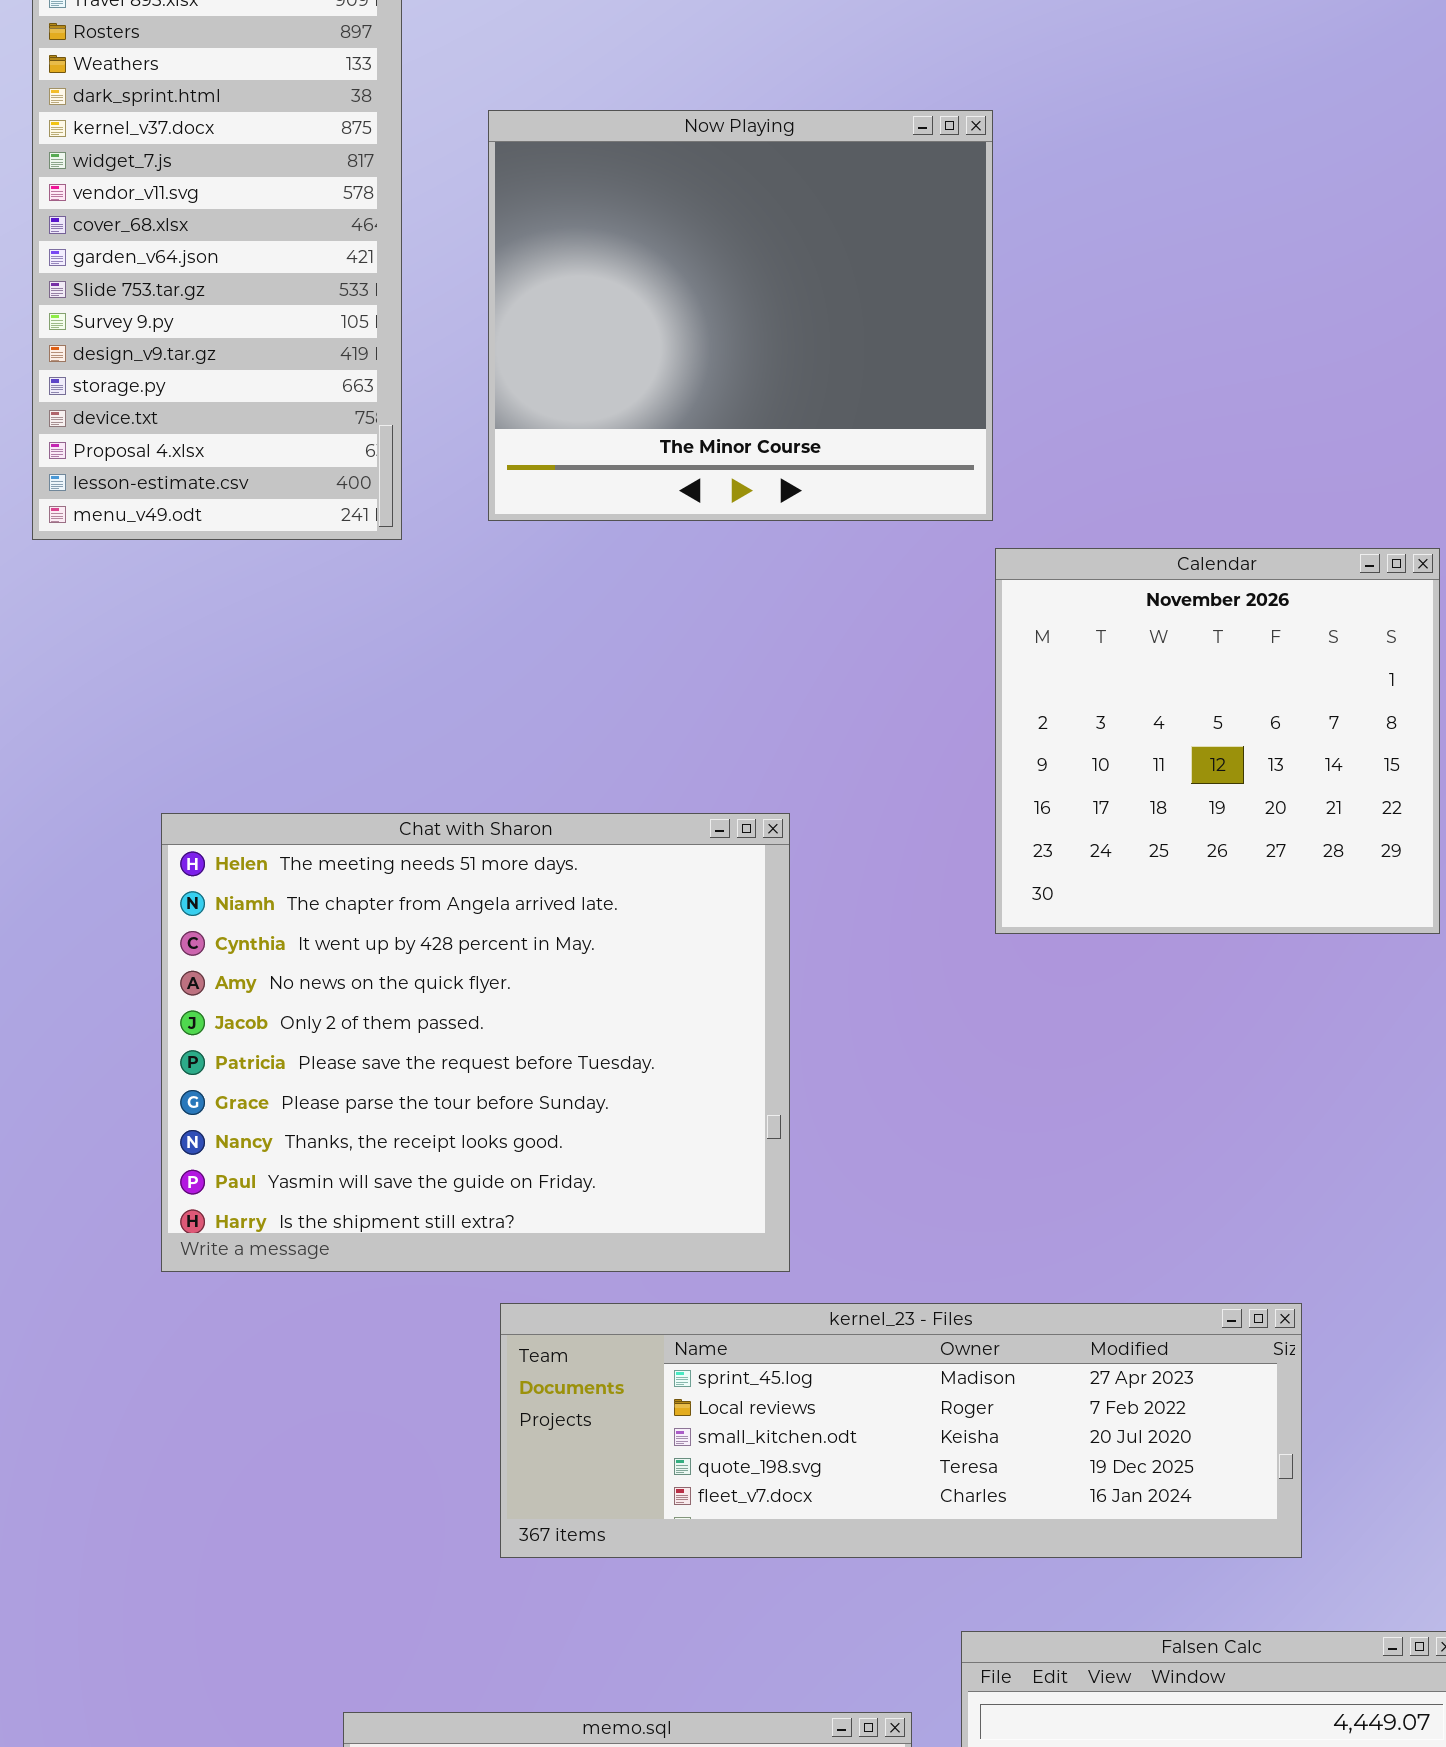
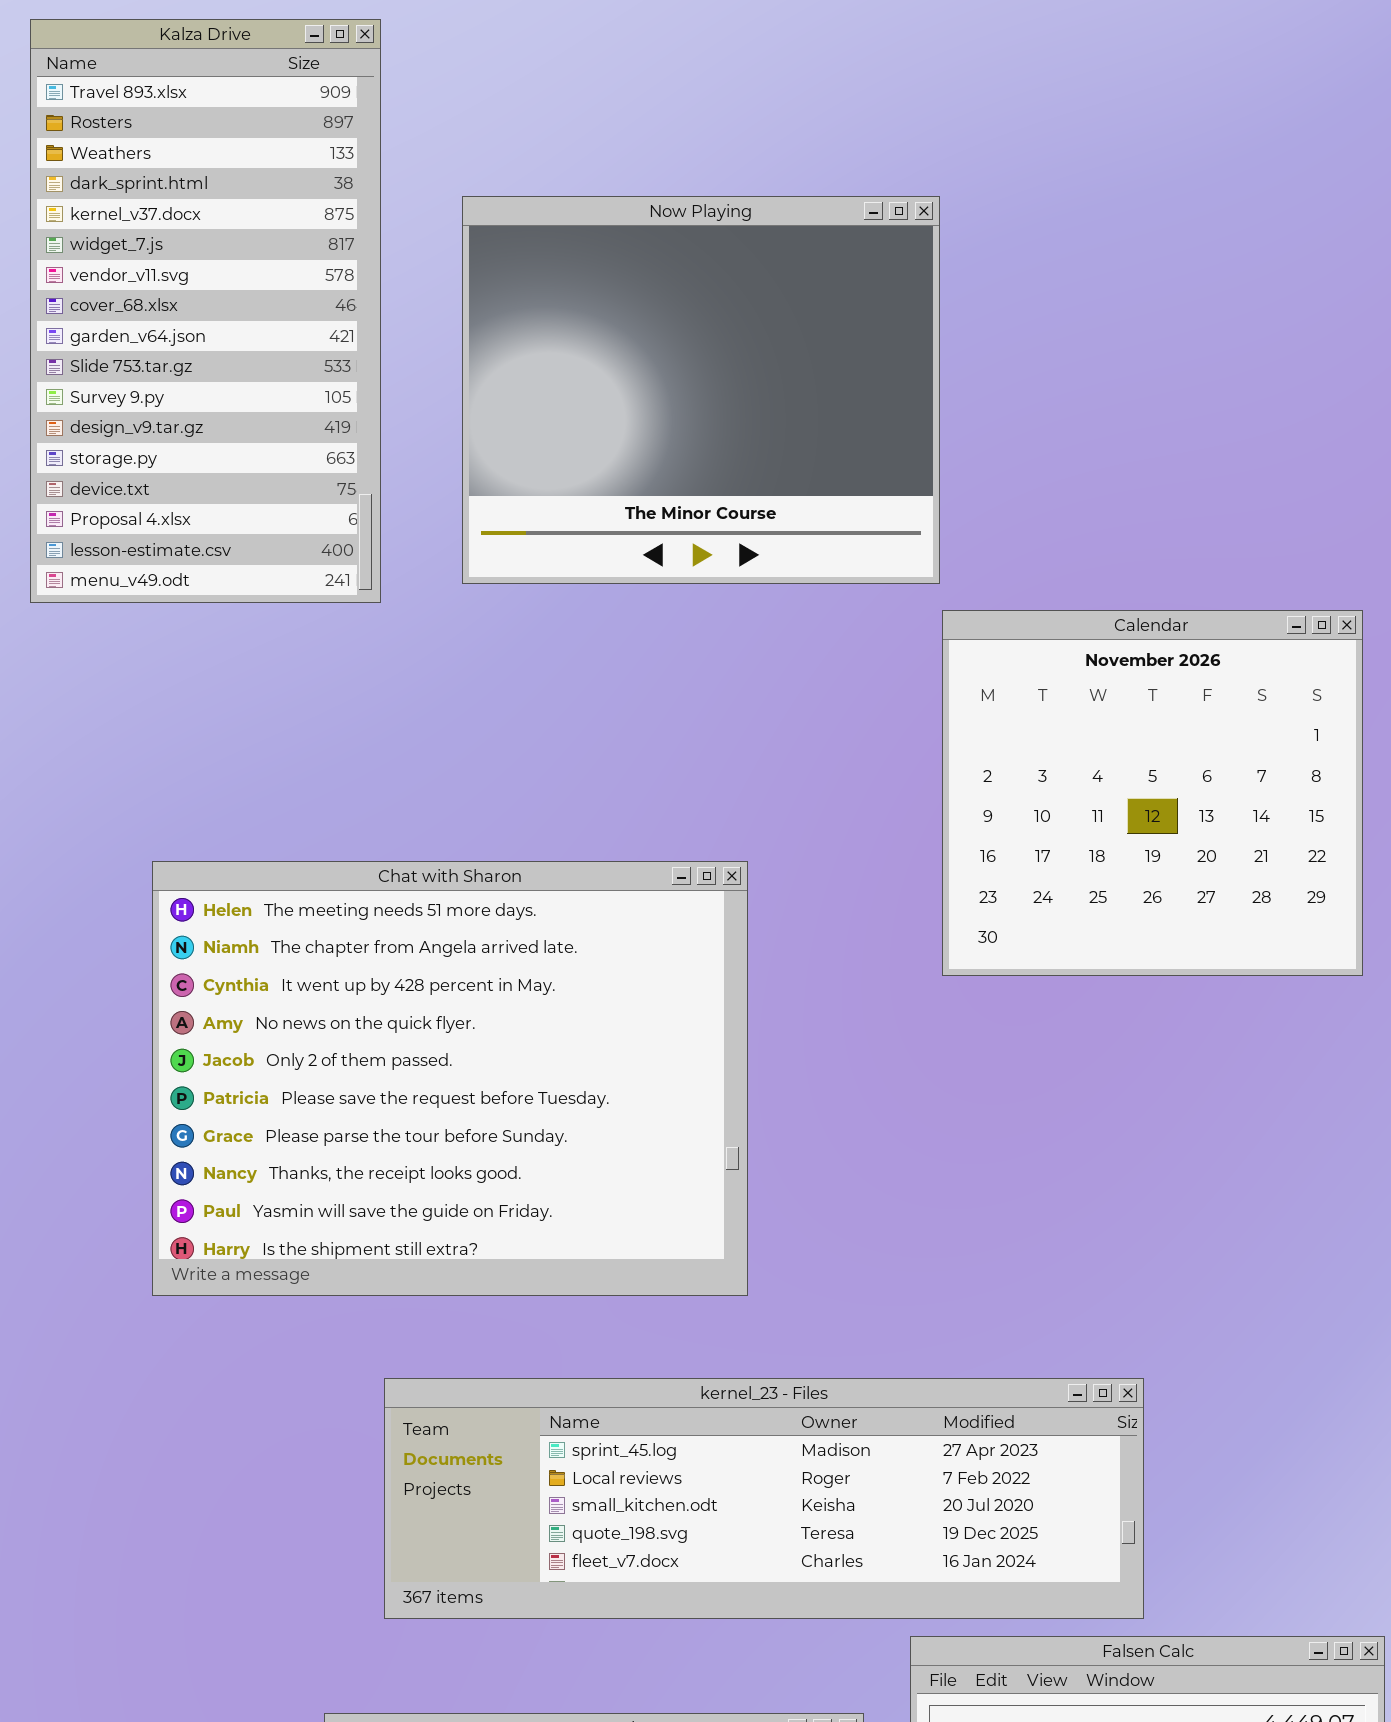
kernel_23 - Files: [500,1303,1302,1558] -> [384,1378,1144,1619], moved

